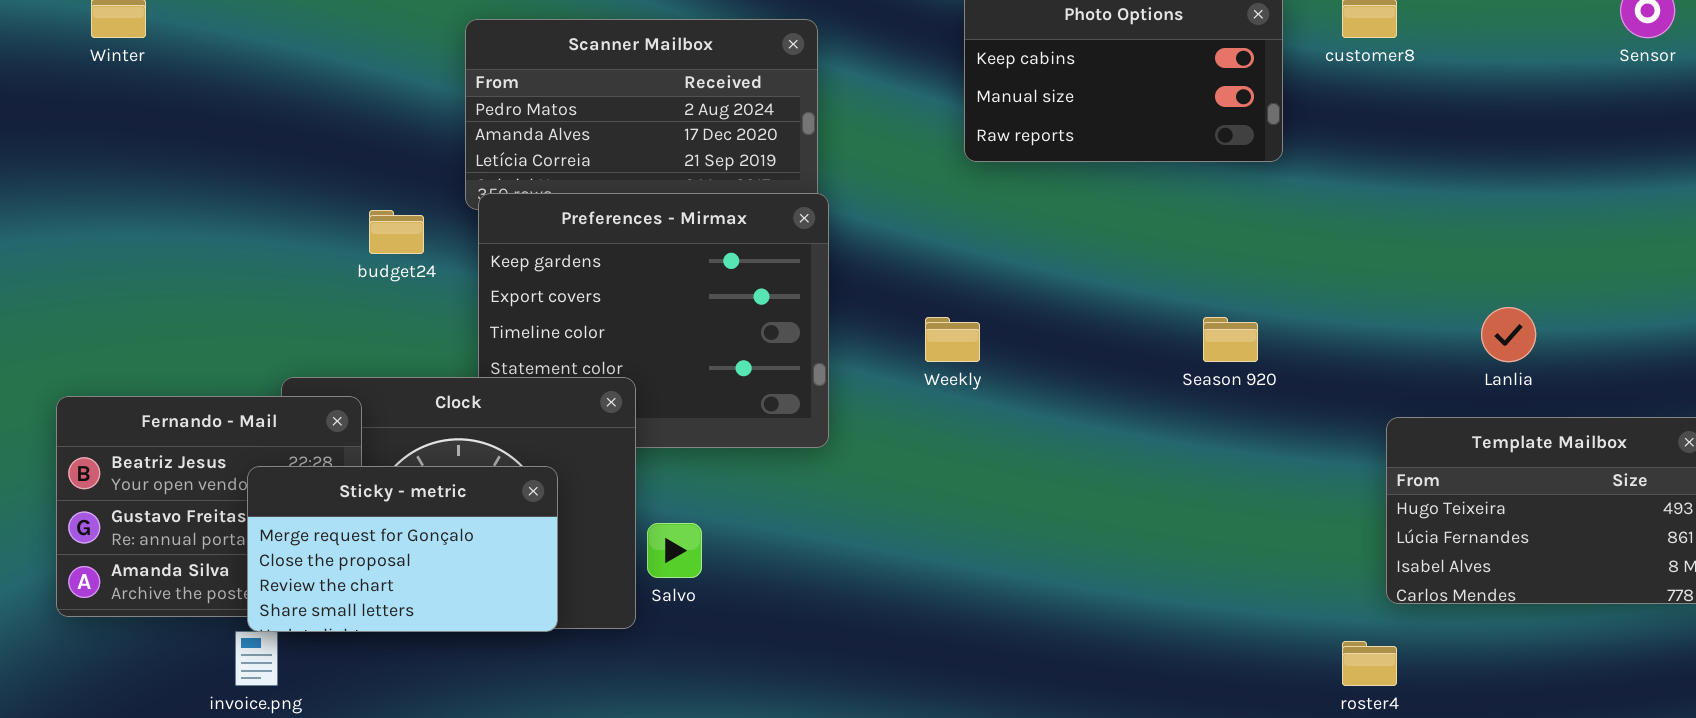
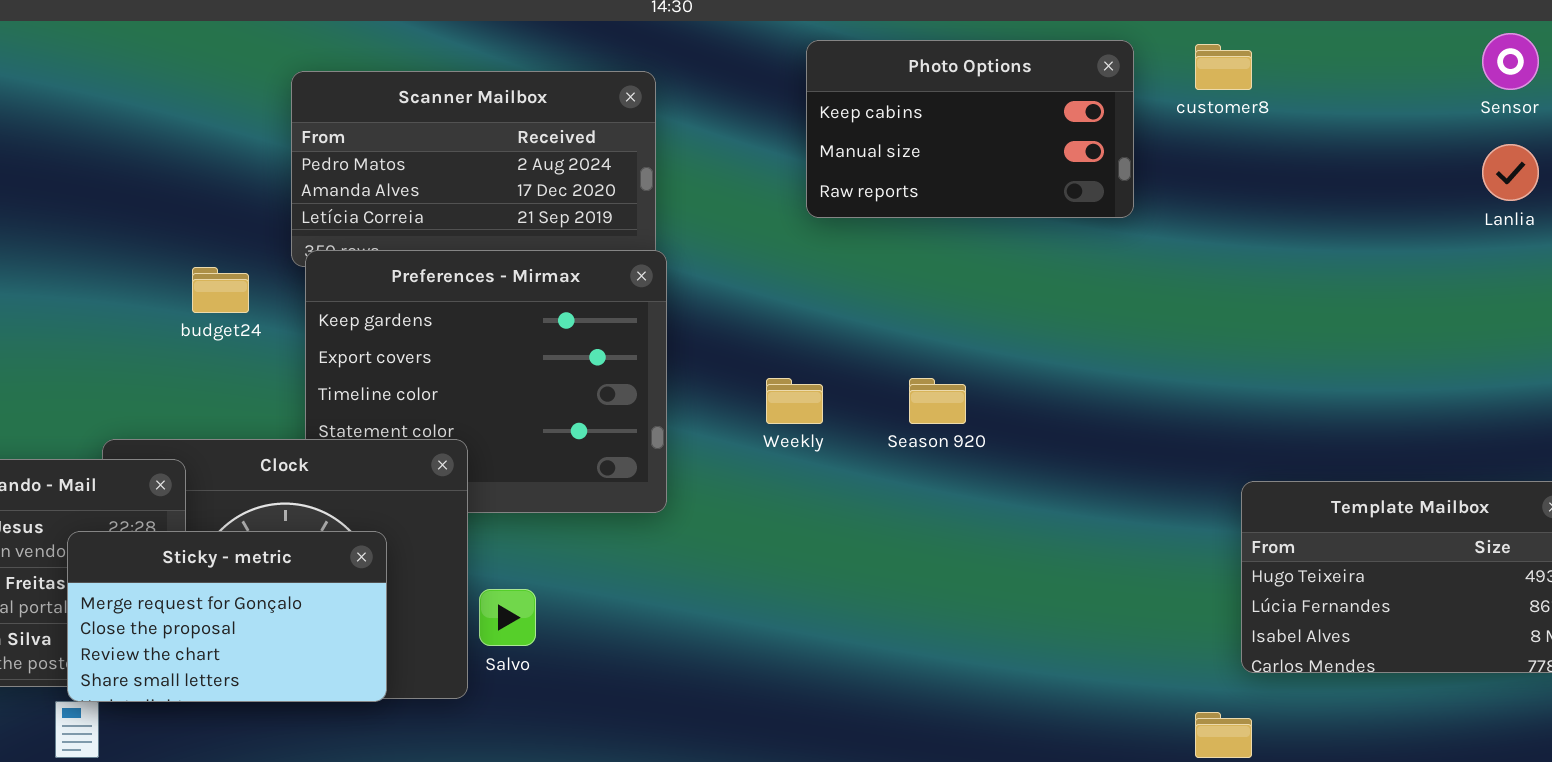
Lanlia: [1481,307,1536,362] -> [1482,144,1539,201], moved
Season 920: [1203,317,1258,362] -> [909,378,966,424], moved

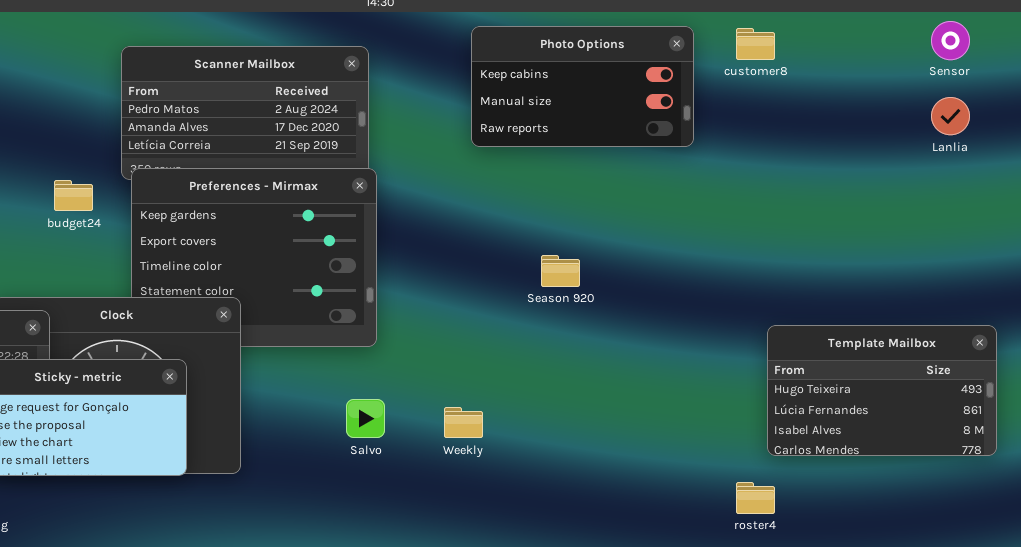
Weekly: [766,378,823,424] -> [444,407,483,438], moved
Salvo: [479,589,536,646] -> [346,399,385,438], moved

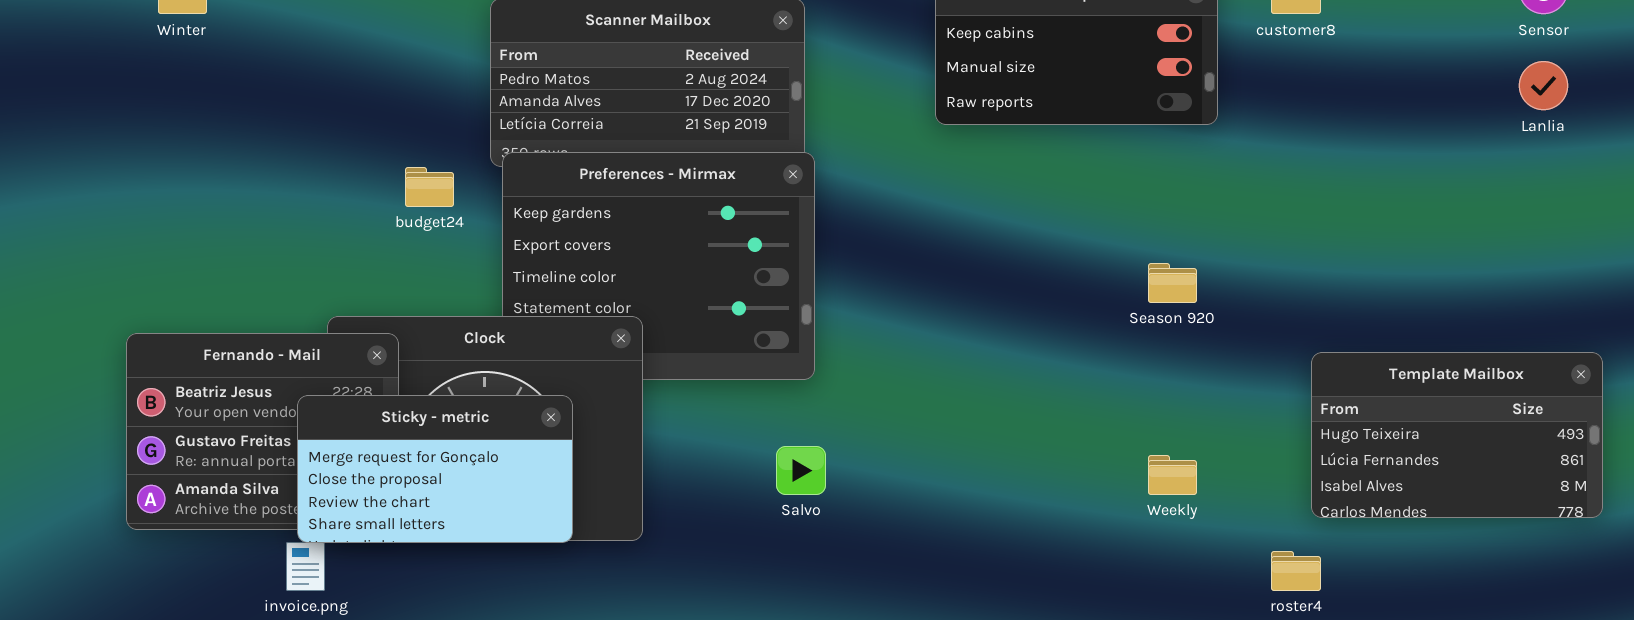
Season 920: [541,255,580,287] -> [1148,263,1197,303], moved
Weekly: [444,407,483,438] -> [1148,455,1197,495], moved

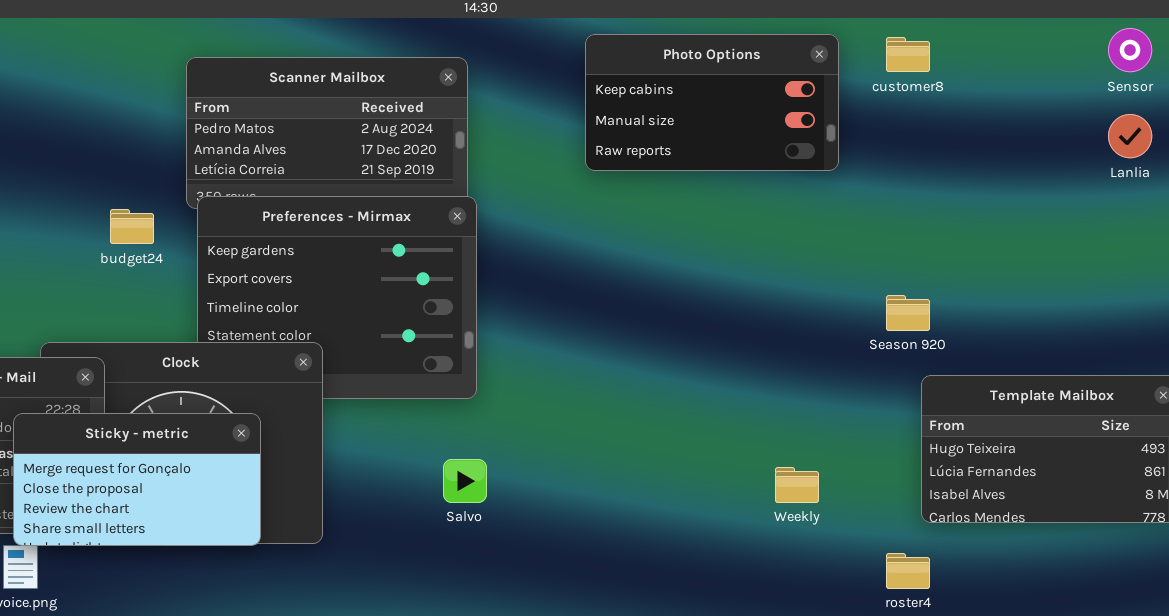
Season 920: [1148,263,1197,303] -> [886,295,930,331], moved

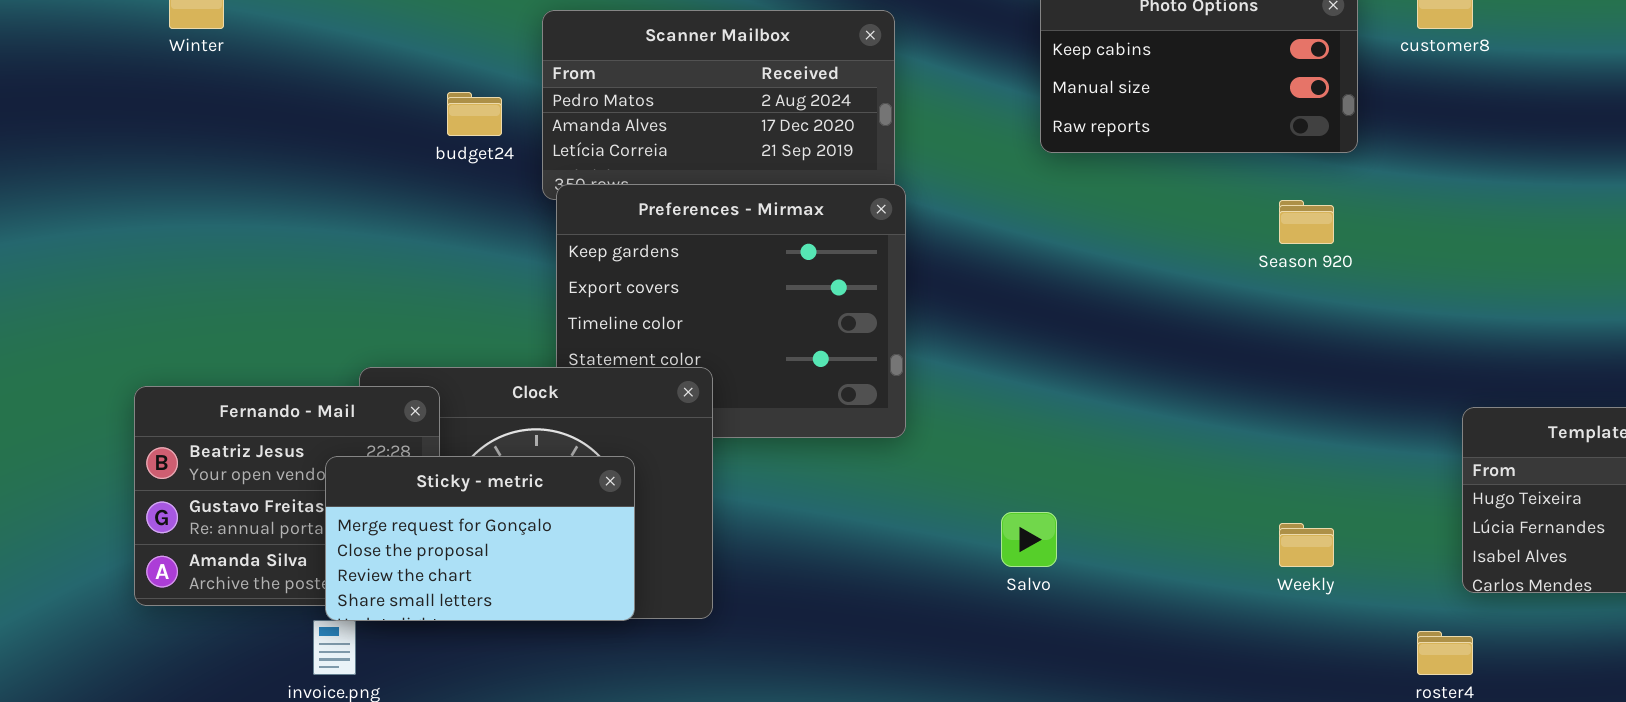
budget24: [110,209,154,244] -> [447,92,502,136], moved
Season 920: [886,295,930,331] -> [1279,200,1334,244], moved
Salvo: [443,459,487,503] -> [1001,512,1057,567], moved

